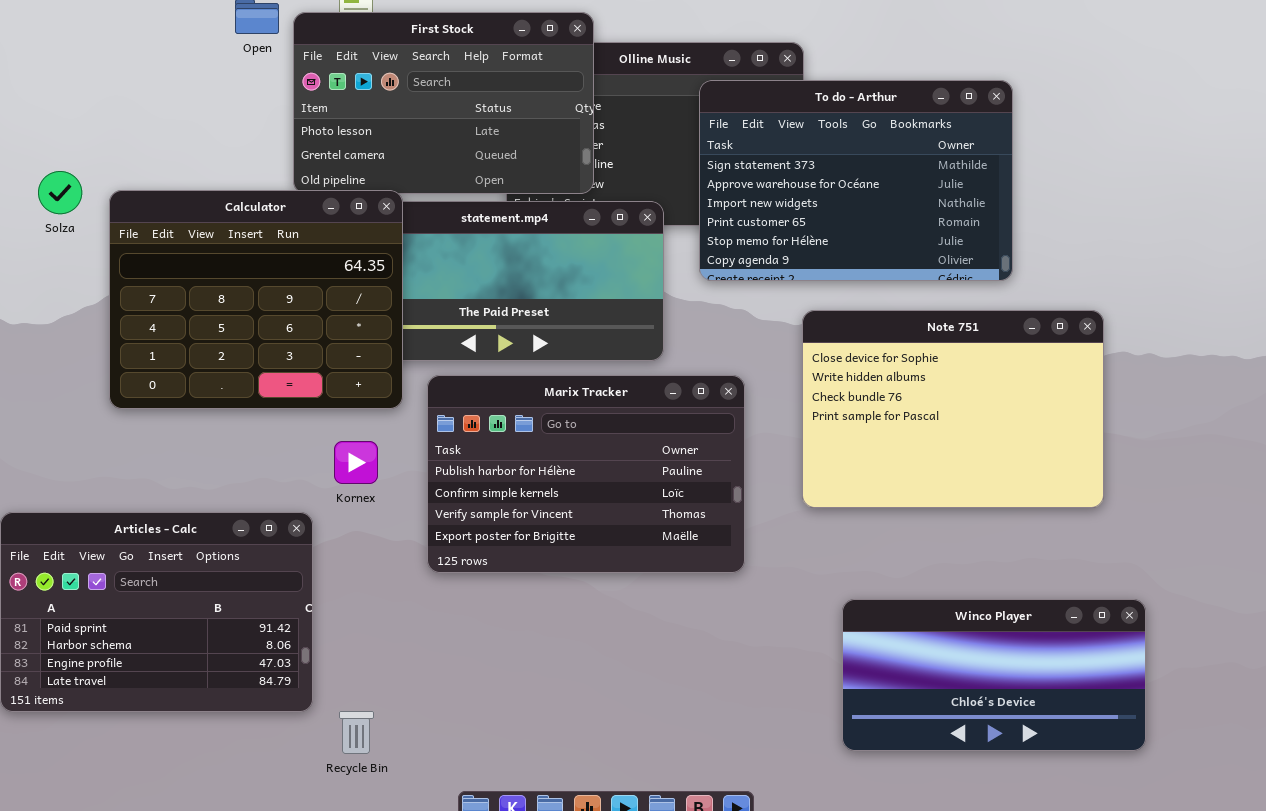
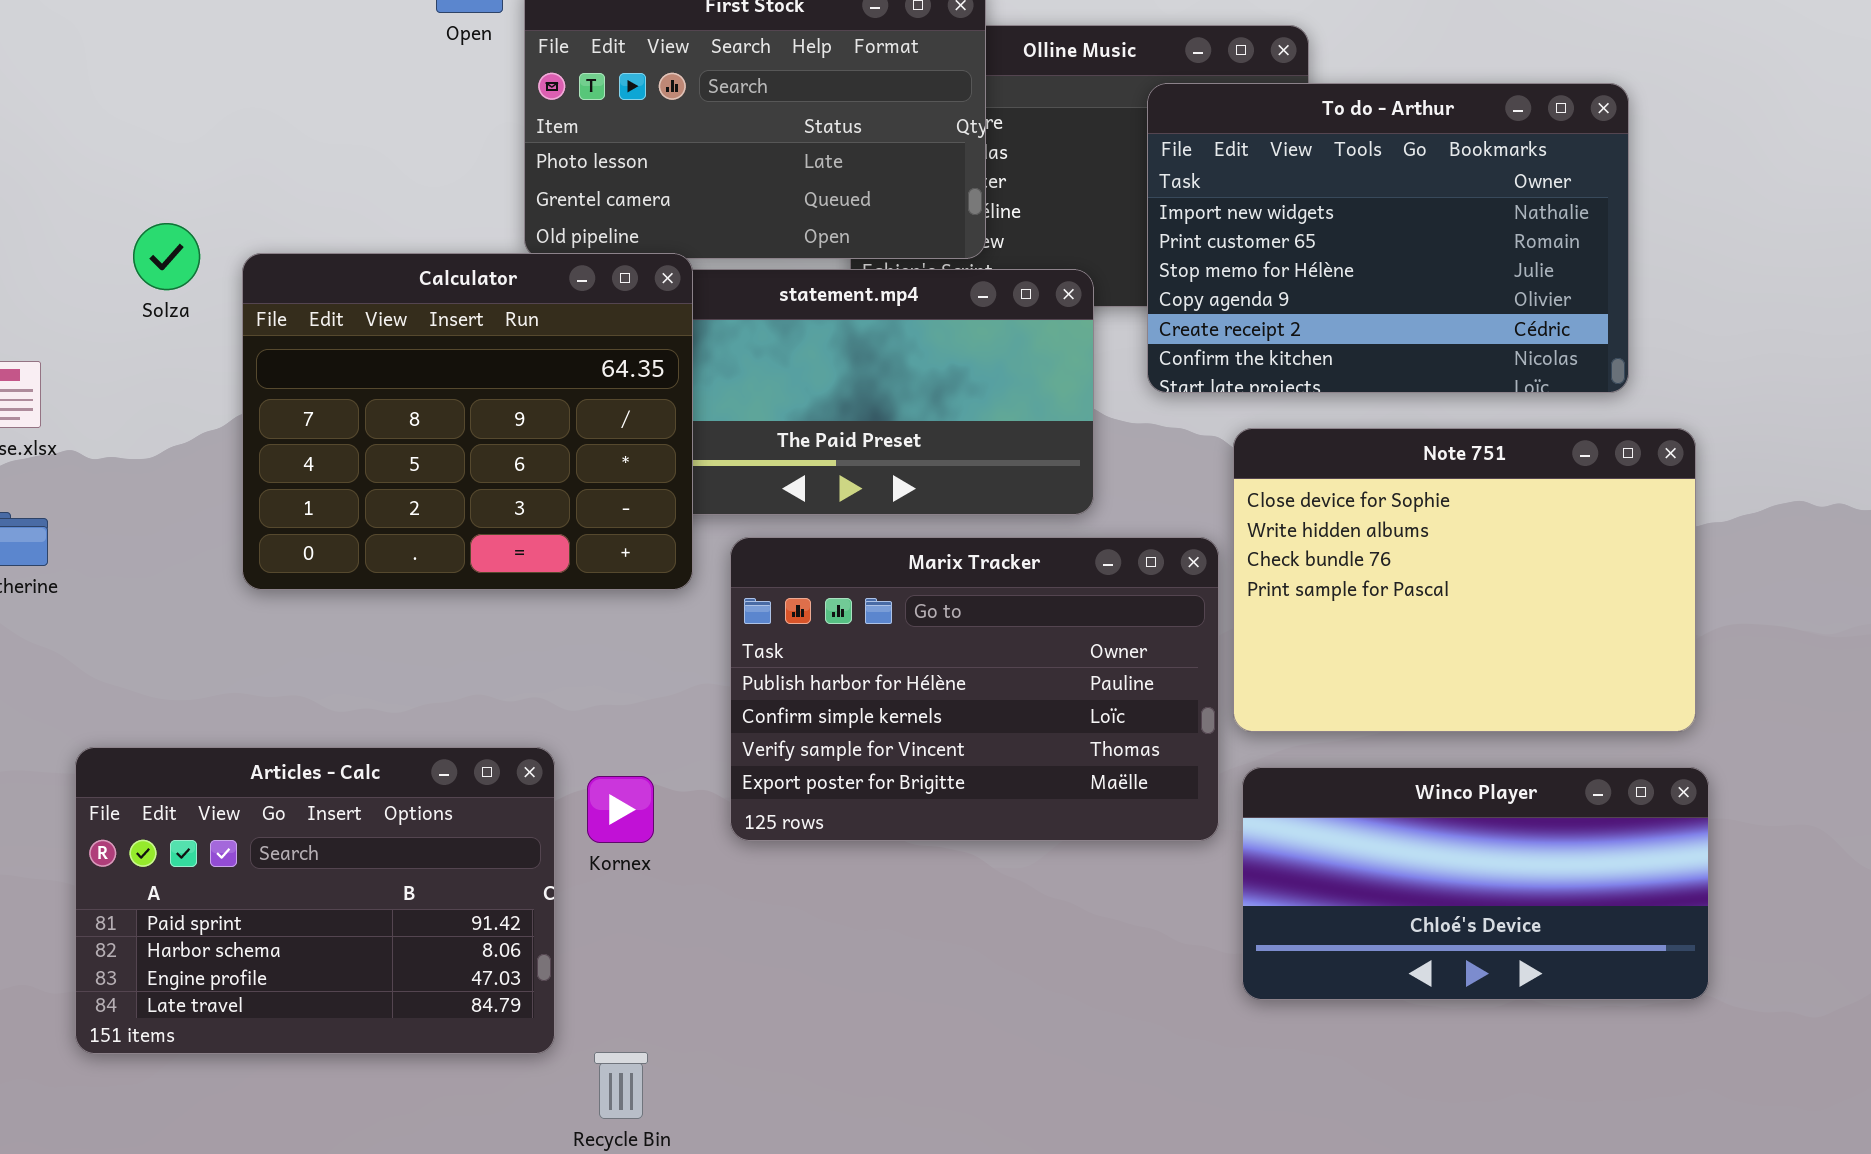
To do - Arthur: [699,80,1013,281] -> [1147,83,1629,393], scrolled down 2 rows
Note 751: [802,310,1104,508] -> [1233,428,1696,732], moved
Kornex: [334,441,378,484] -> [587,776,654,843], moved
Winco Player: [842,599,1146,751] -> [1242,767,1709,1000], moved

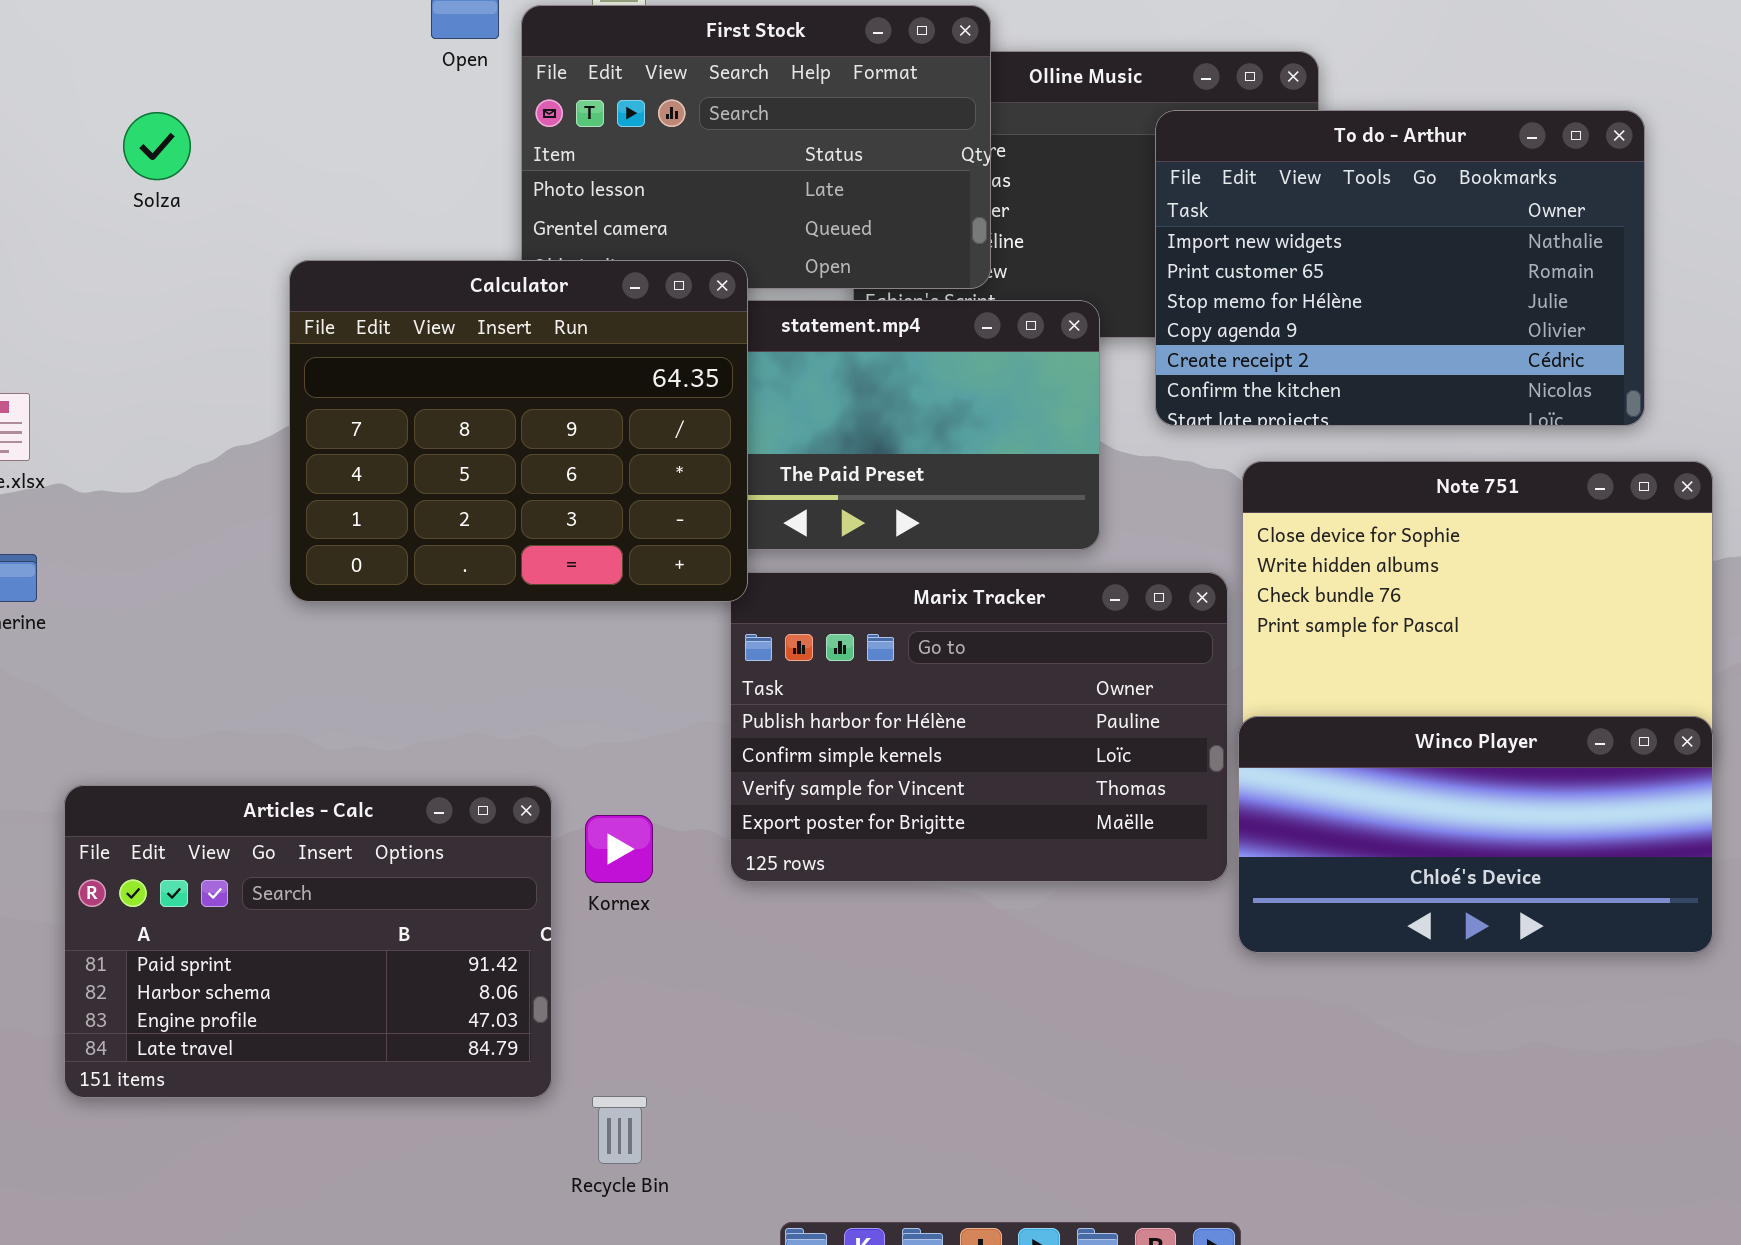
Solza: [133,223,200,290] -> [123,112,191,180], moved
Calculator: [242,253,693,590] -> [289,260,748,602], moved
Winco Player: [1242,767,1709,1000] -> [1238,716,1713,953], moved

